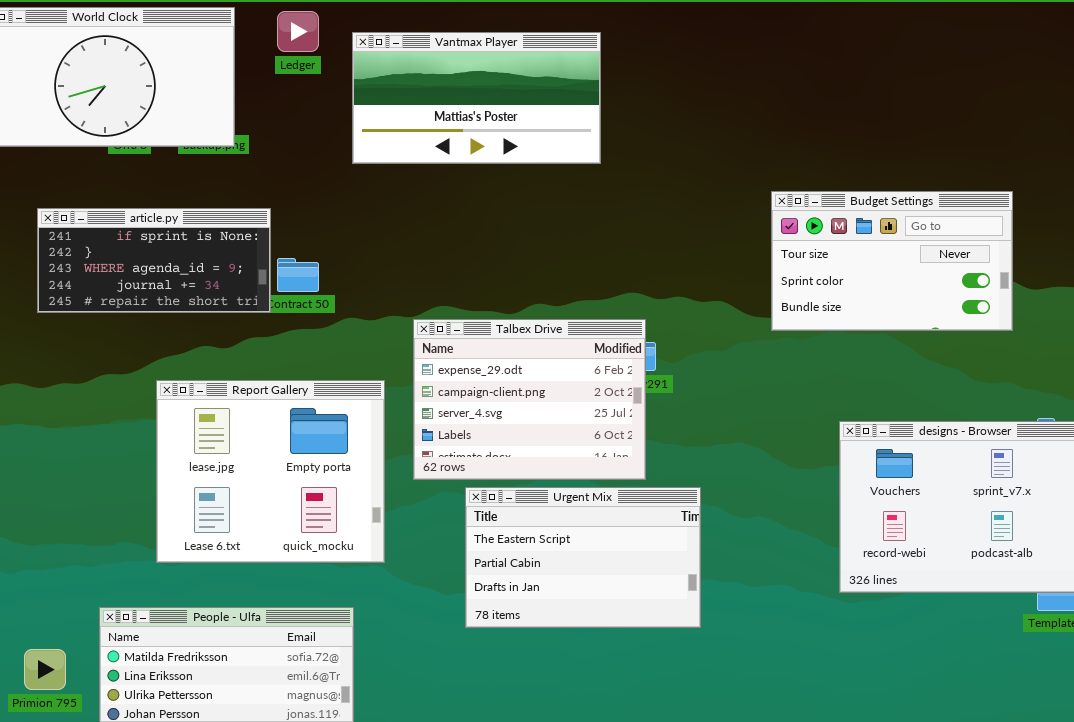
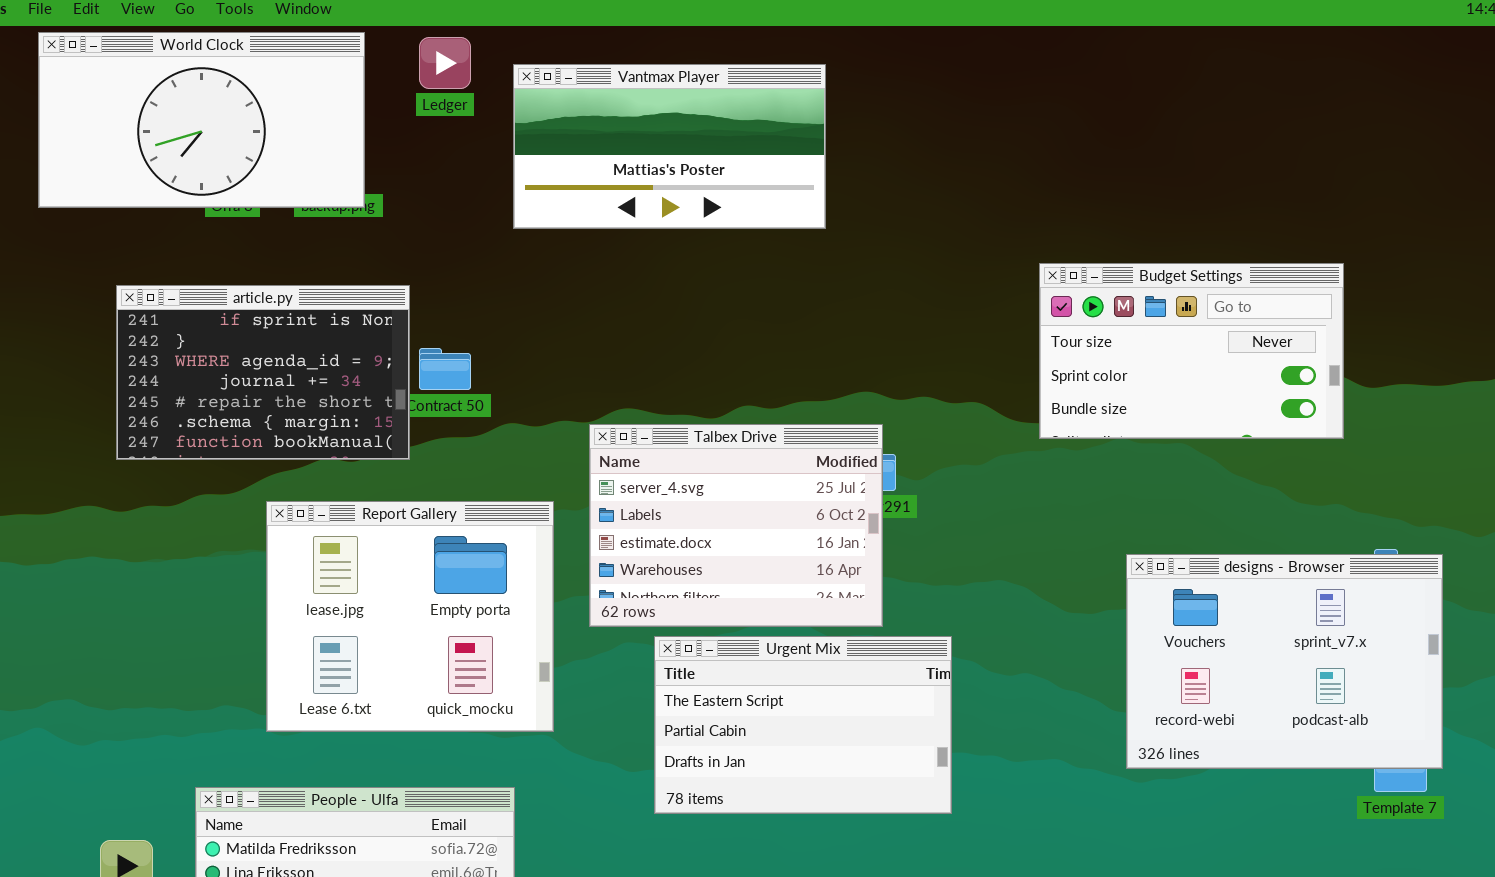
article.py: [37,208,271,313] -> [116,285,410,460], resized
Talbex Drive: [413,319,646,480] -> [589,424,883,627], scrolled down 2 rows

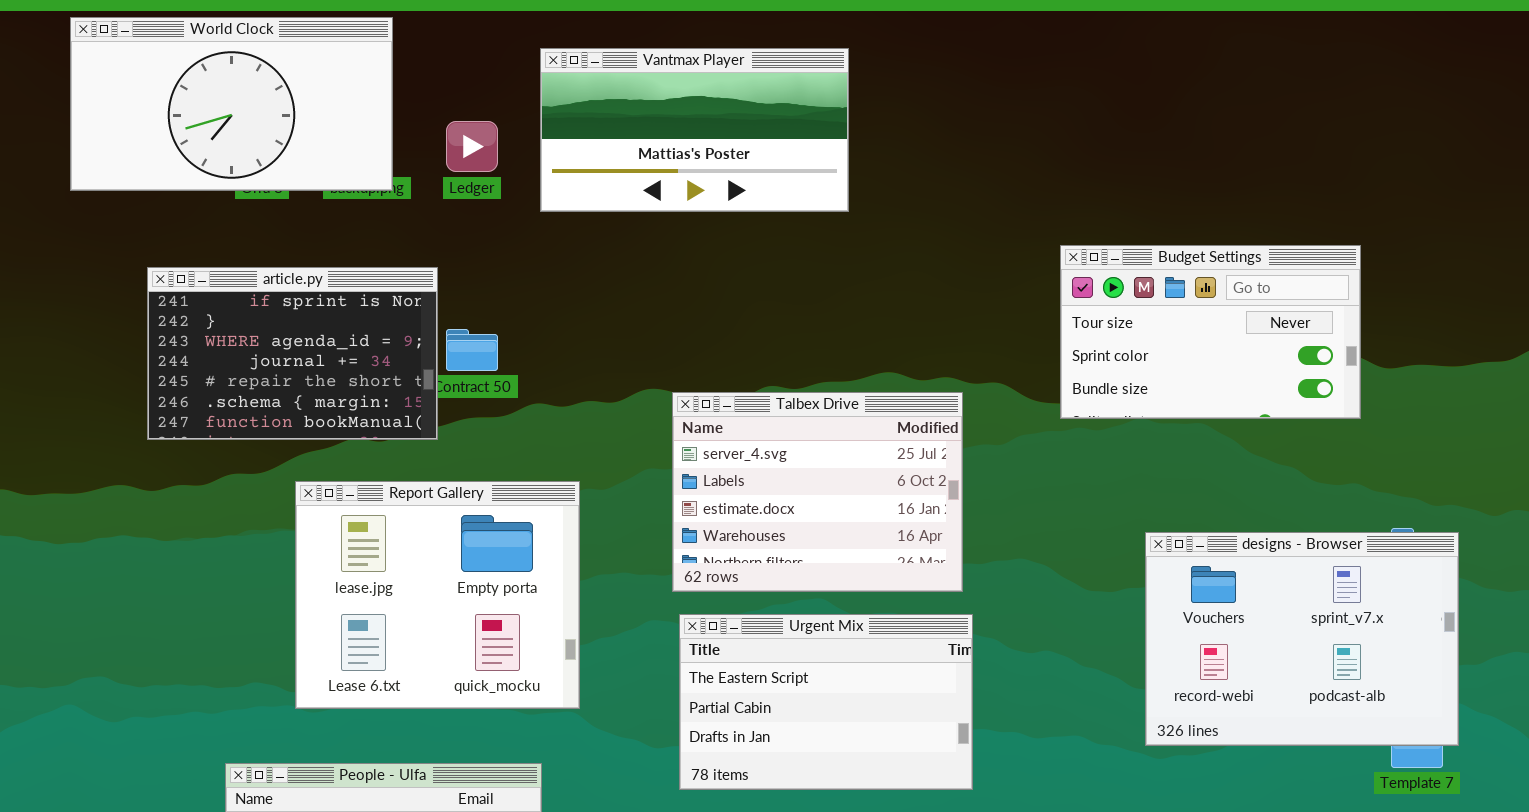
Ledger: [419,37,471,89] -> [446,121,498,172], moved
Talbex Drive: [589,424,883,627] -> [672,392,963,592], moved

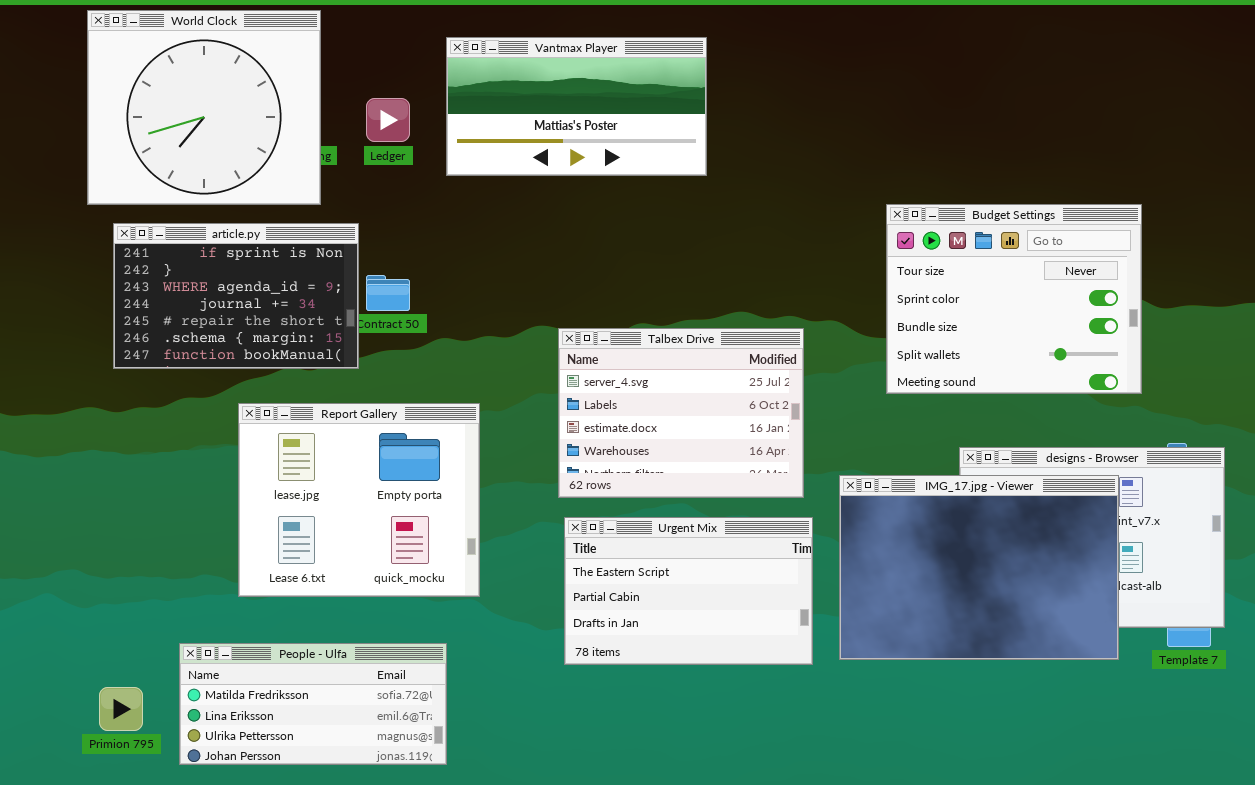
World Clock: [70,17,393,191] -> [87,10,321,205], resized
Budget Settings: [1060,245,1361,419] -> [886,204,1142,394], resized
IMG_17.jpg - Viewer: none -> [839,475,1119,660], opened

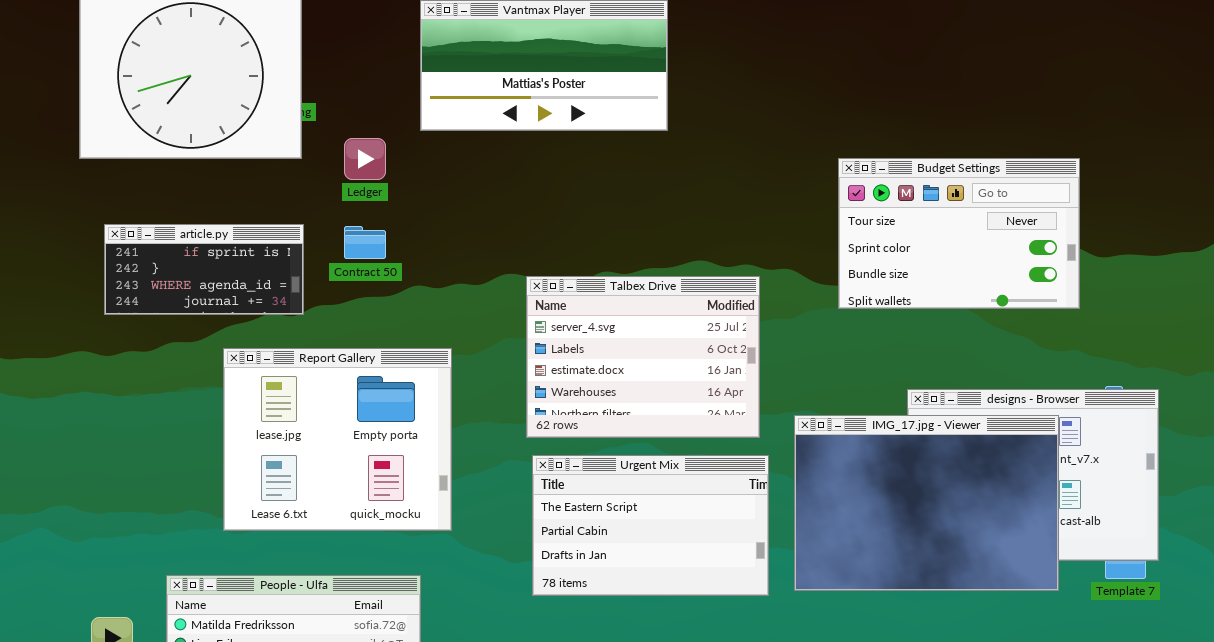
Ledger: [366,98,410,142] -> [344,138,386,180], moved
Budget Settings: [886,204,1142,394] -> [838,158,1080,309], resized
article.py: [113,223,359,369] -> [104,224,304,315], resized

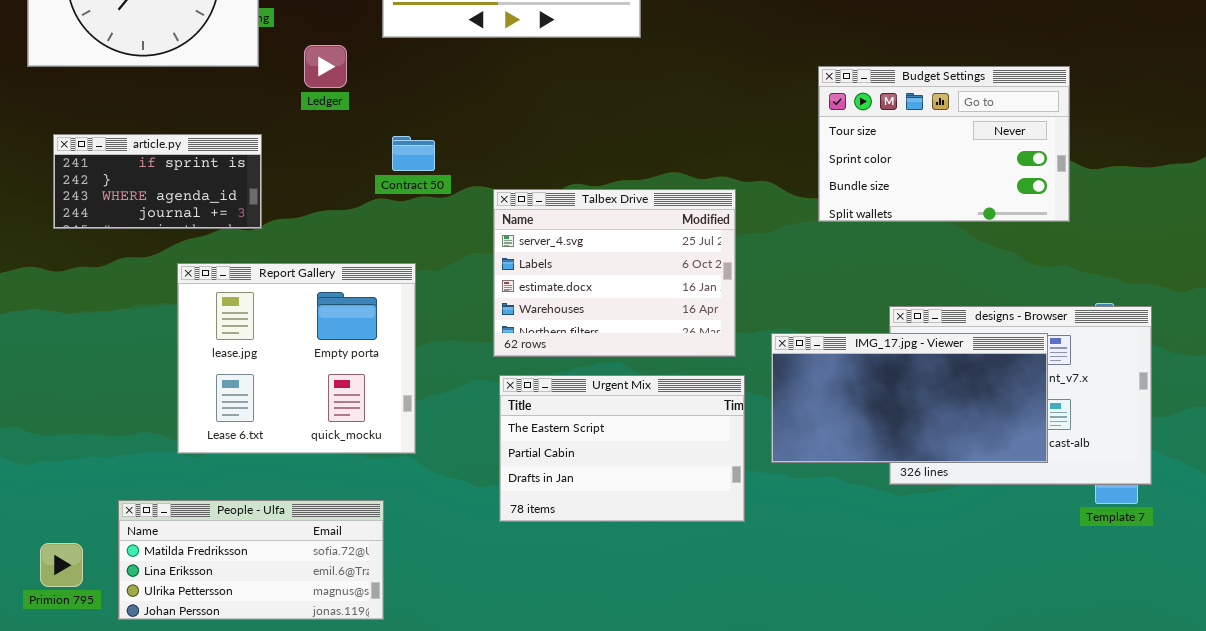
Contract 50: [344,226,386,259] -> [392,136,435,171], moved
IMG_17.jpg - Viewer: [794,415,1059,591] -> [771,333,1048,463], resized

